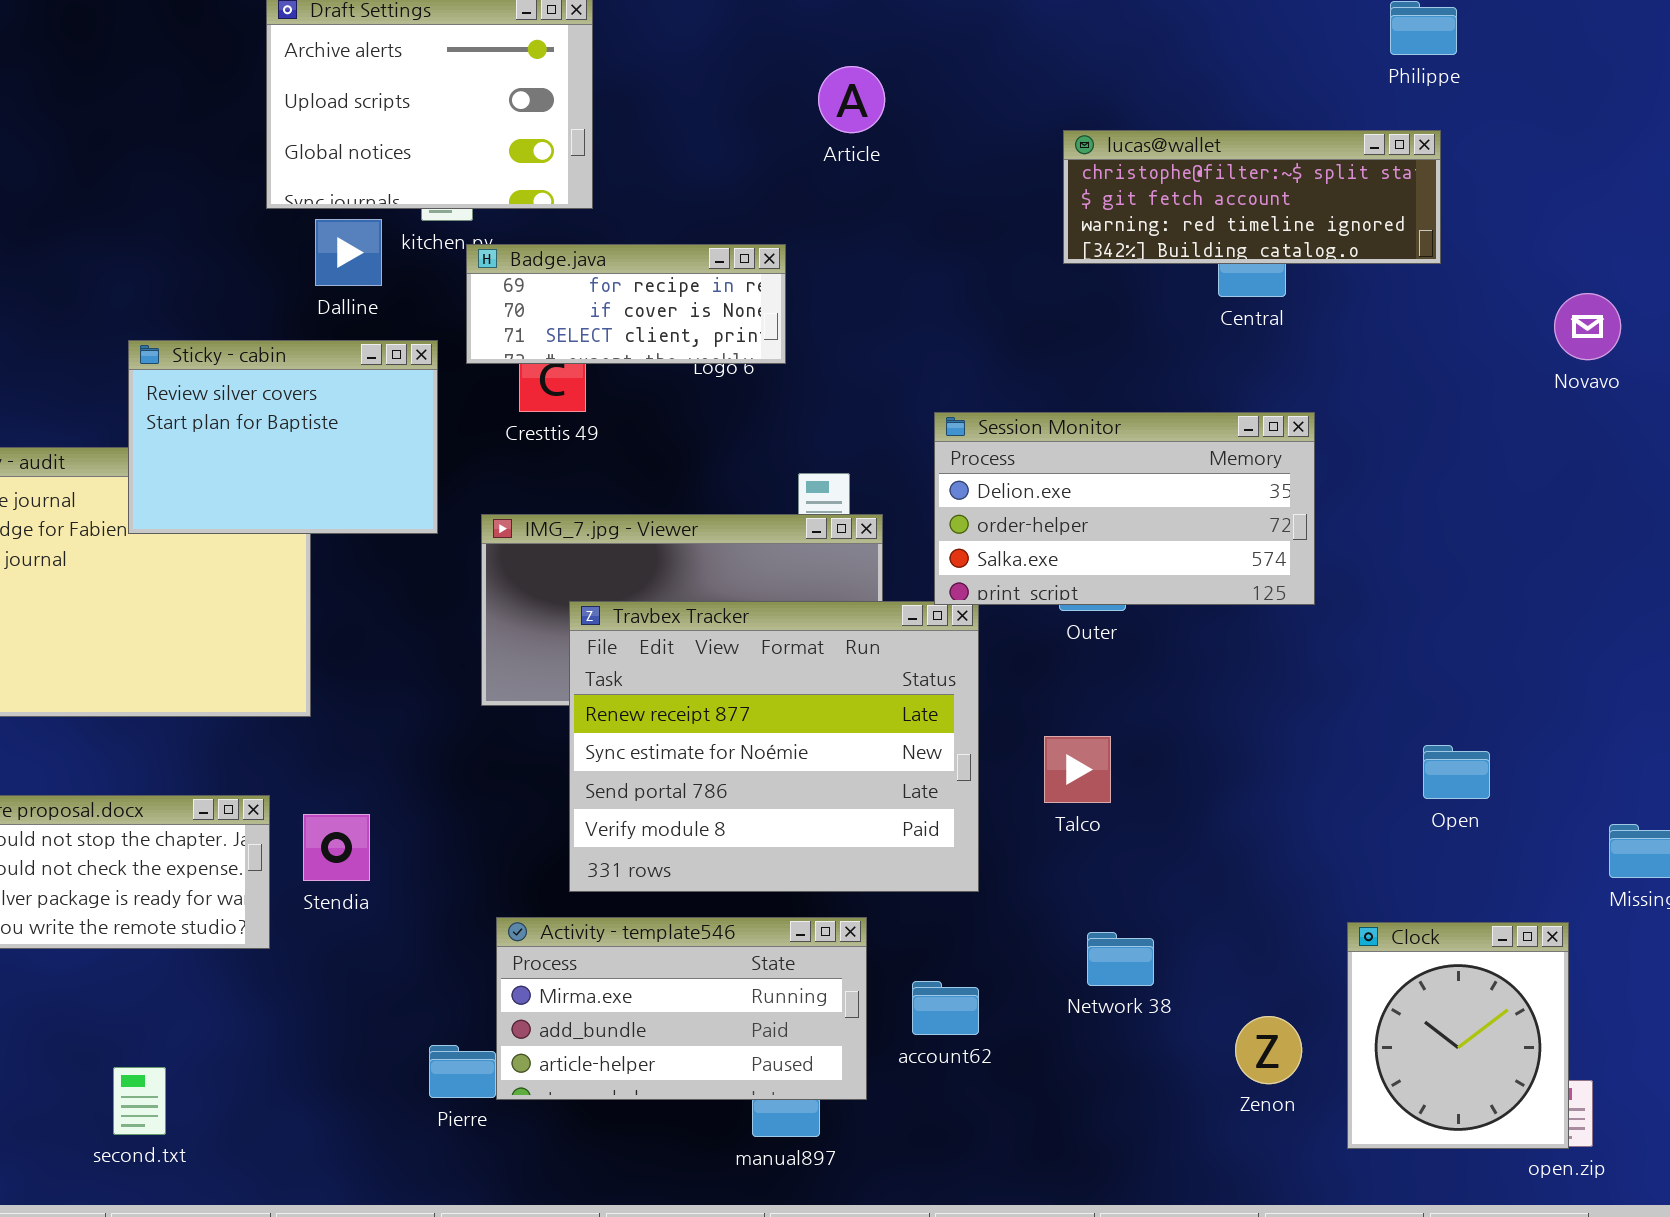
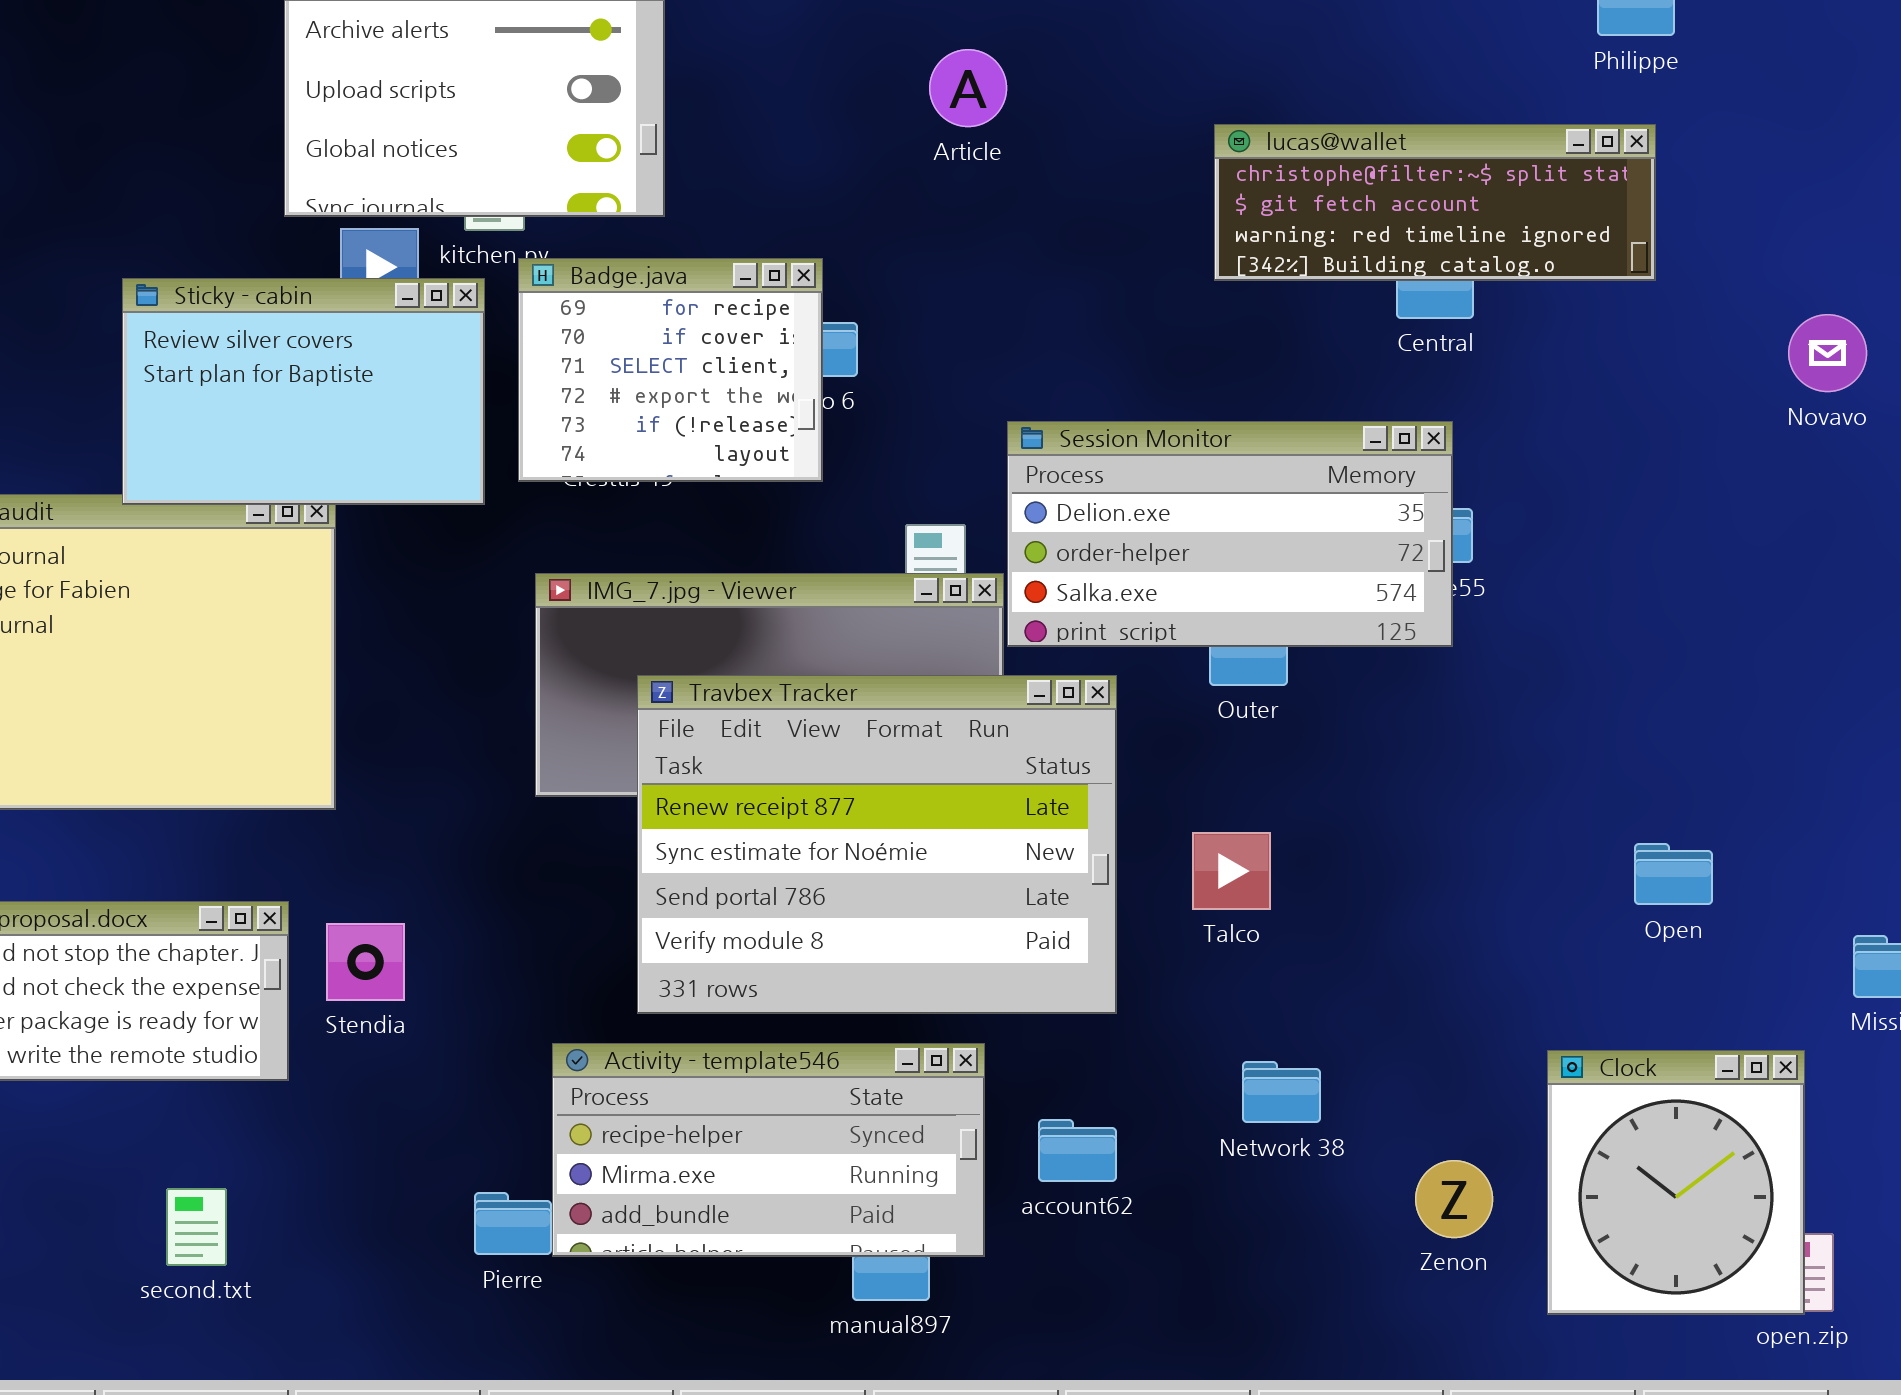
Badge.java: [466,244,786,364] -> [518,258,823,482], resized
Sticky - cabin: [128,340,438,534] -> [122,278,485,505], moved
Session Monitor: [934,412,1315,605] -> [1007,421,1453,647], moved
Activity - template546: [496,917,867,1100] -> [552,1043,985,1257], scrolled up 1 row
second.txt: [113,1067,166,1135] -> [166,1188,227,1266], moved

